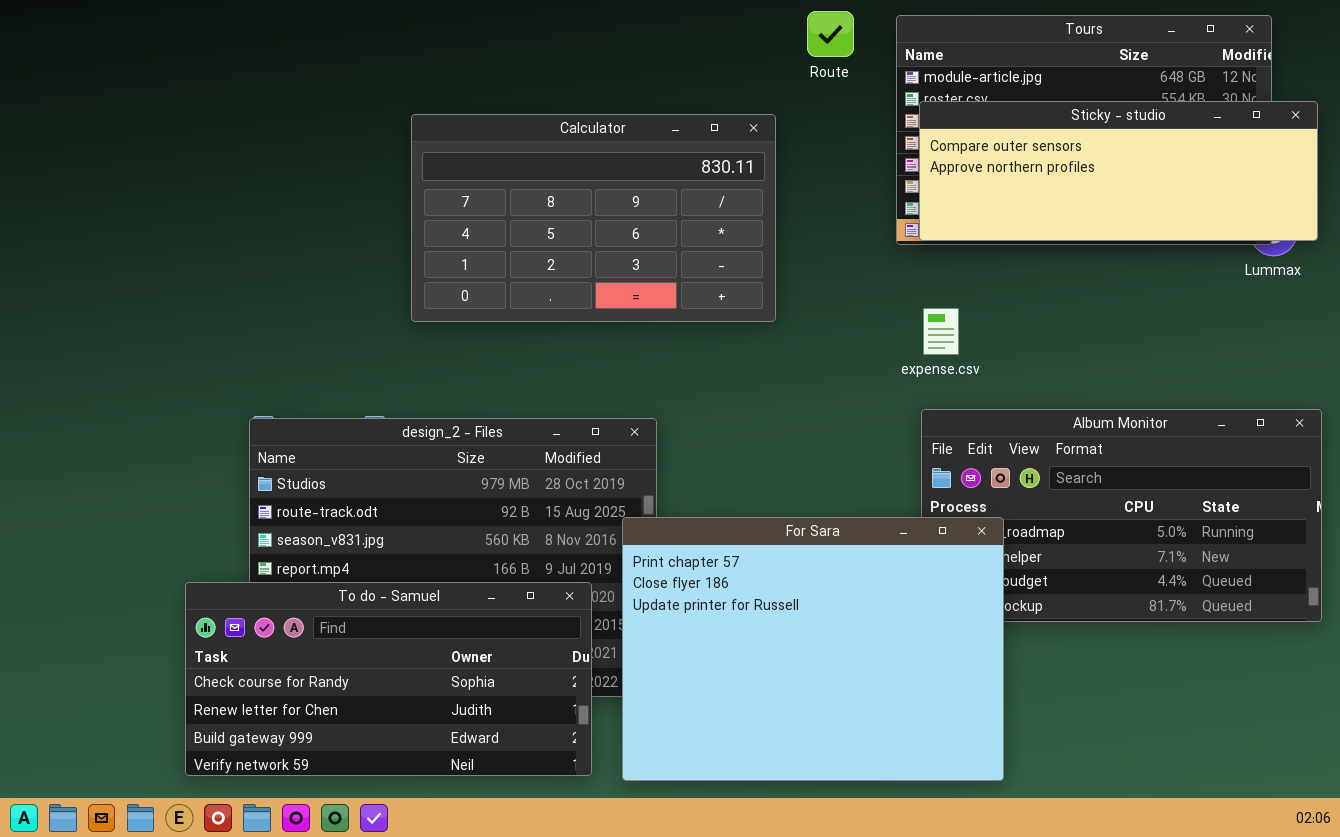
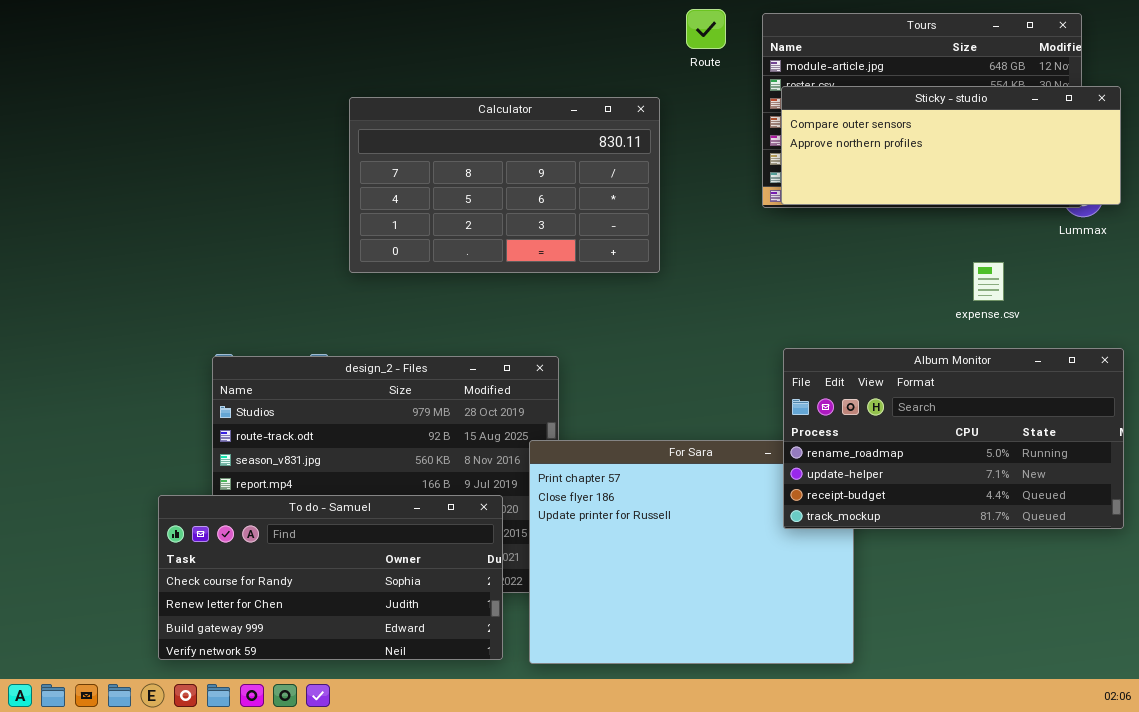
expense.csv: [923,308,959,355] -> [973,262,1004,301], moved
Album Monitor: [921,409,1322,622] -> [783,348,1124,529], raised

